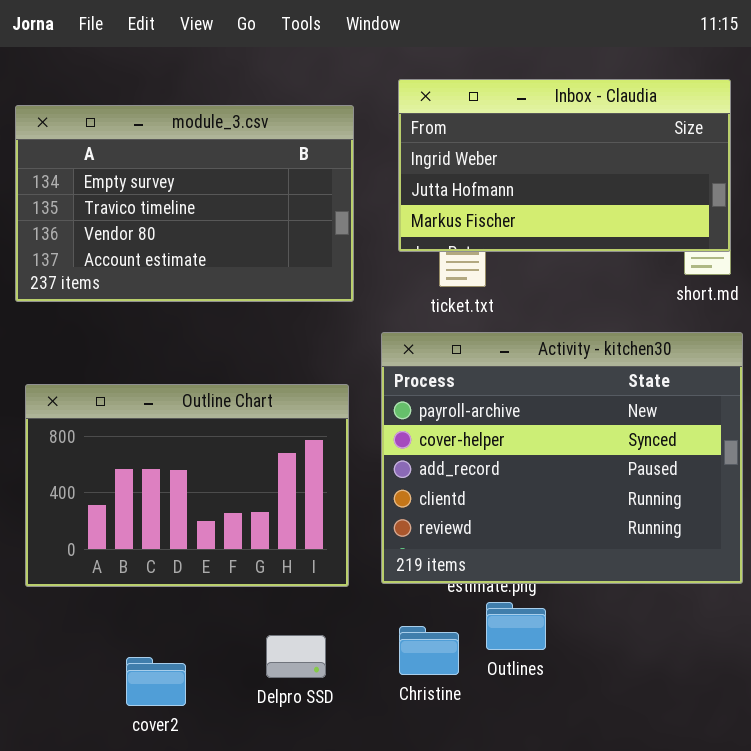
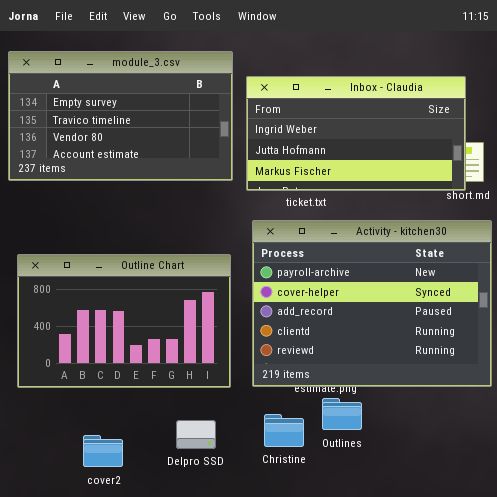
Inbox - Claudia: [398,79,731,252] -> [246,76,466,191], moved
module_3.csv: [15,105,354,302] -> [8,51,233,181], moved

